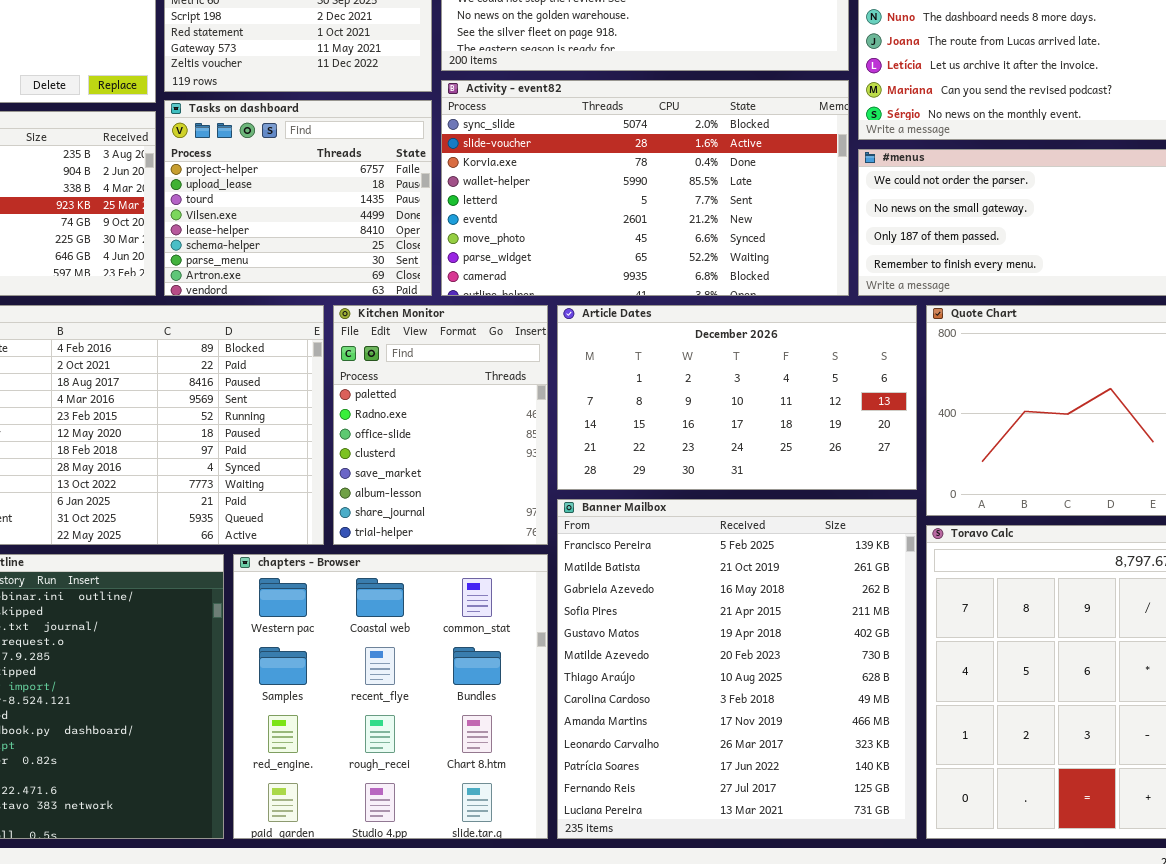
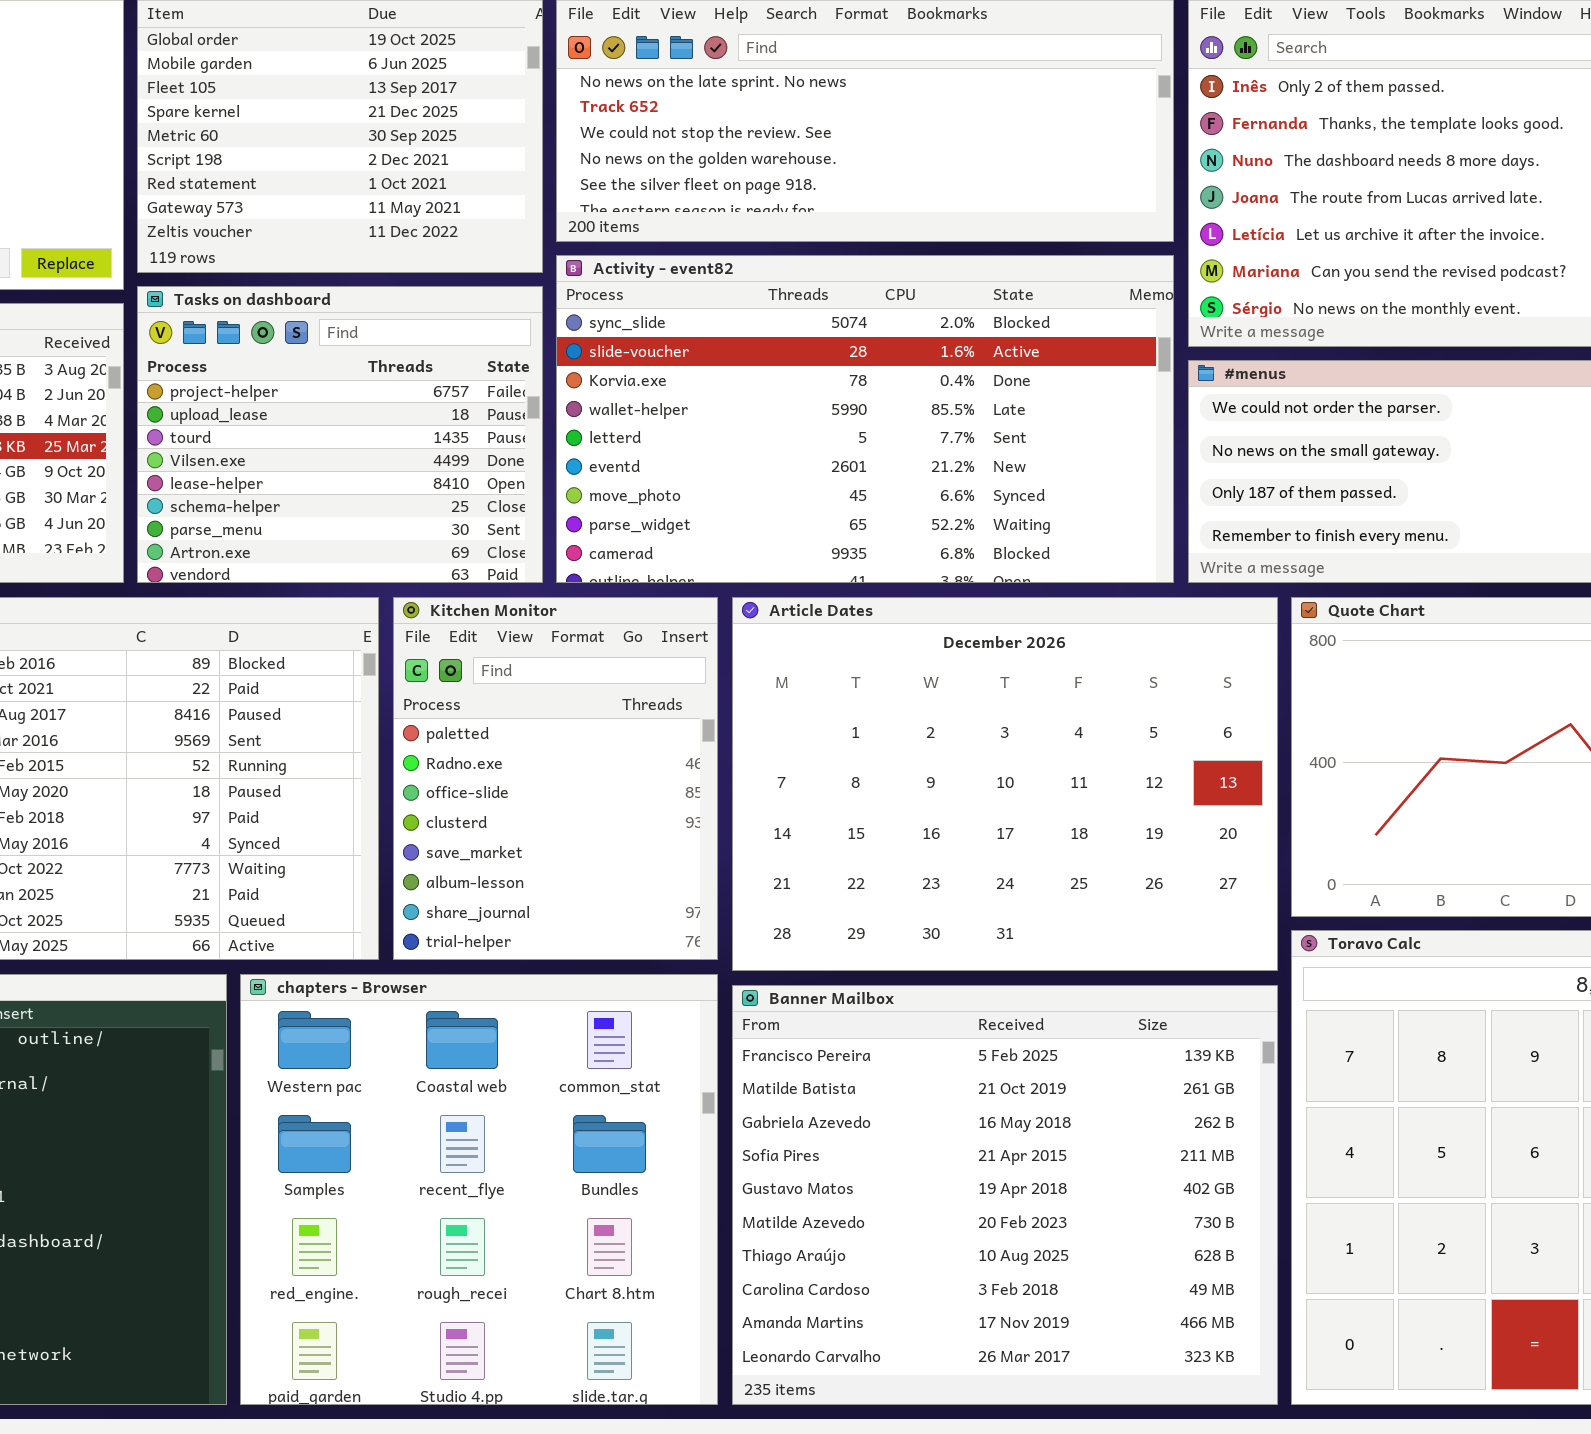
Article Dates: [557,305,917,490] -> [732,597,1278,971], resized
Banner Mailbox: [557,499,917,839] -> [732,985,1278,1405], resized

